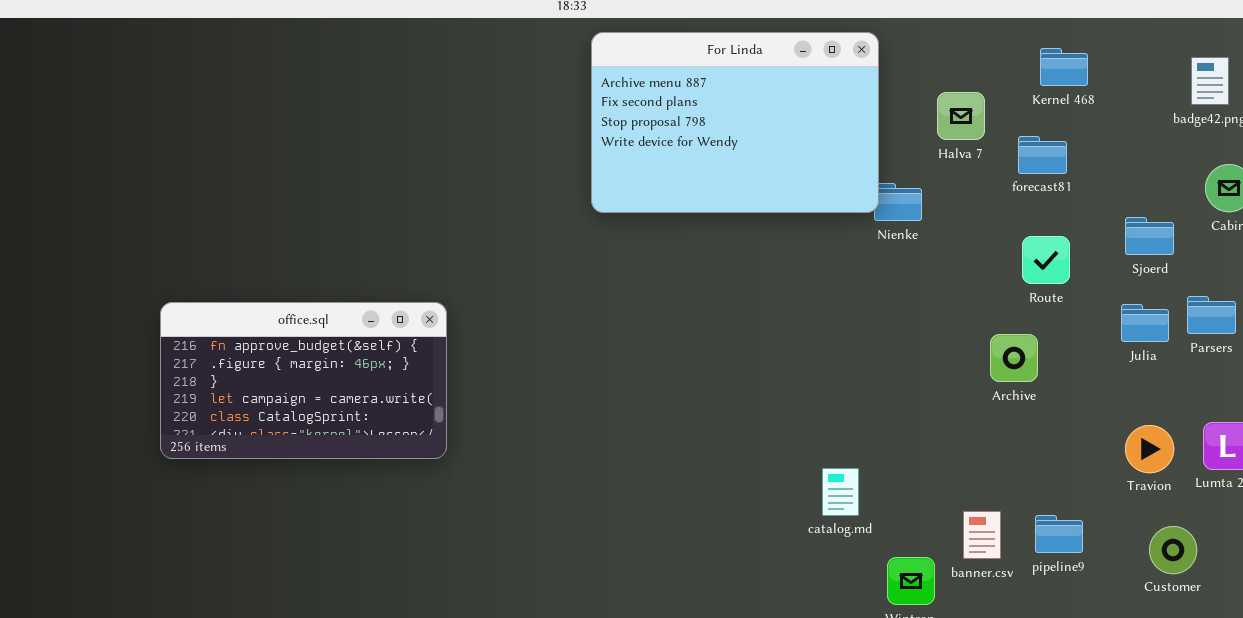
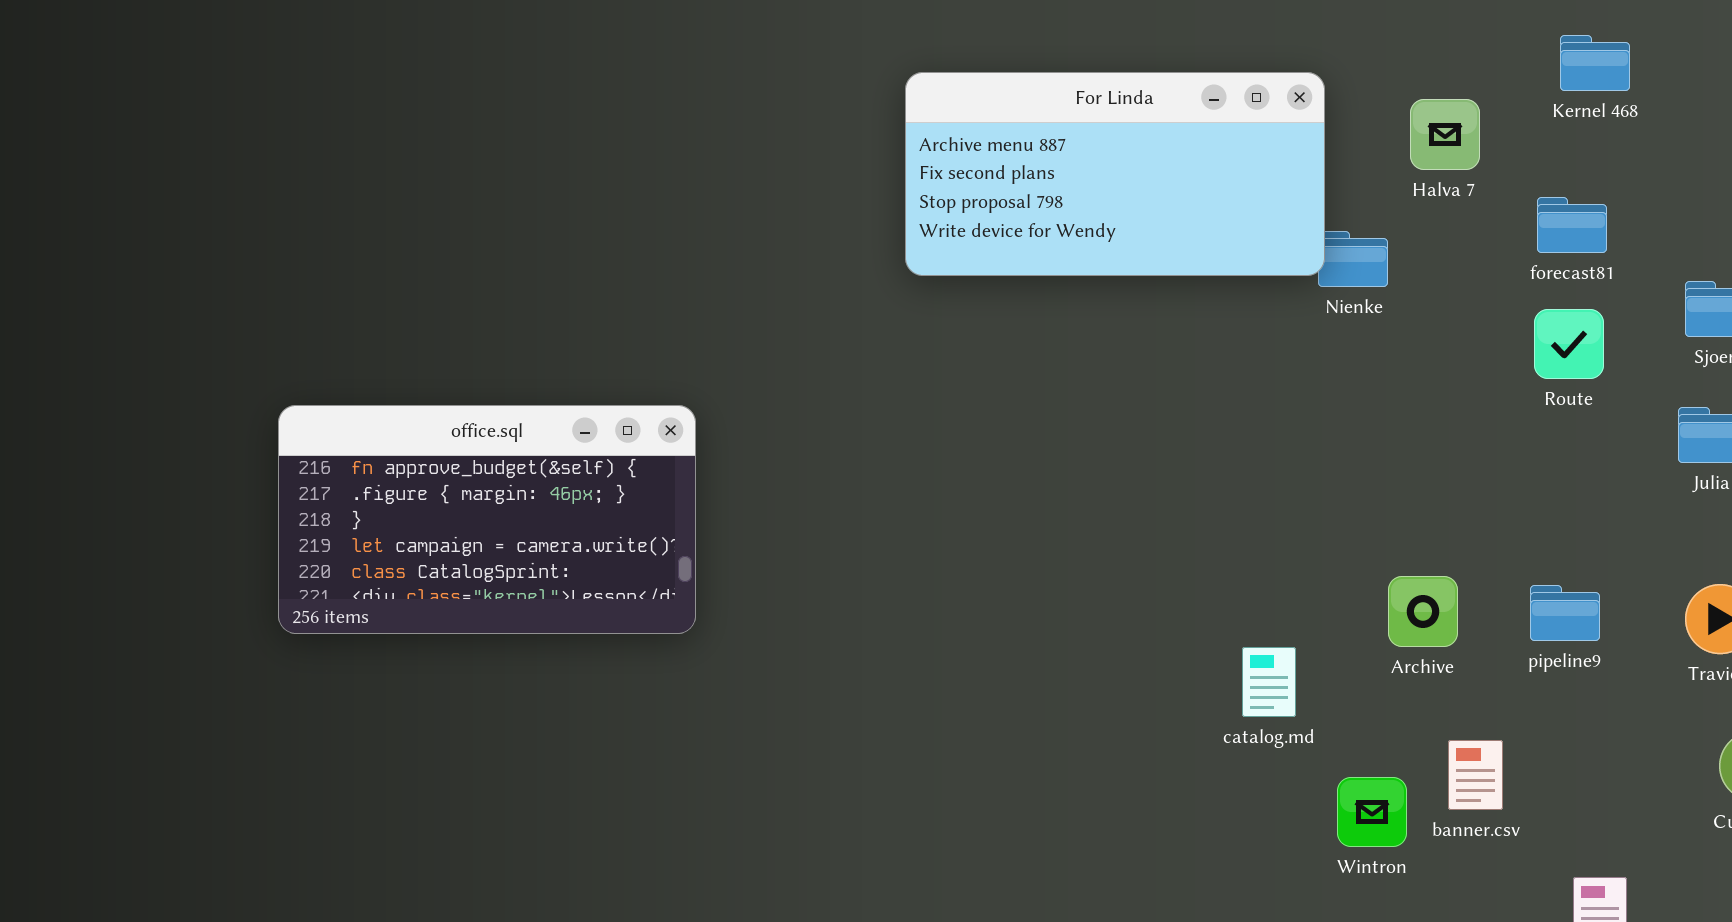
For Linda: [591,32,879,213] -> [905,72,1325,276], resized
forecast81: [1018,136,1067,174] -> [1537,197,1607,253], moved
Archive: [990,334,1038,382] -> [1388,576,1458,647], moved
banner.csv: [963,511,1001,559] -> [1448,740,1503,810], moved
pipeline9: [1035,515,1083,553] -> [1530,585,1600,641], moved

